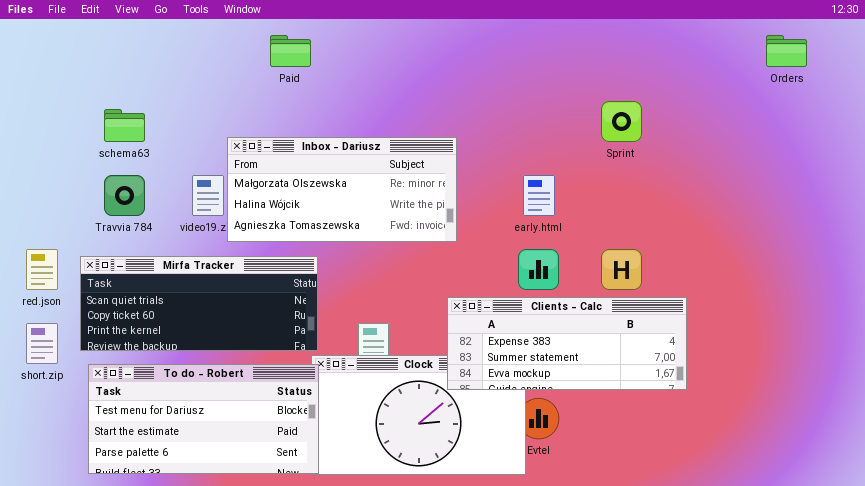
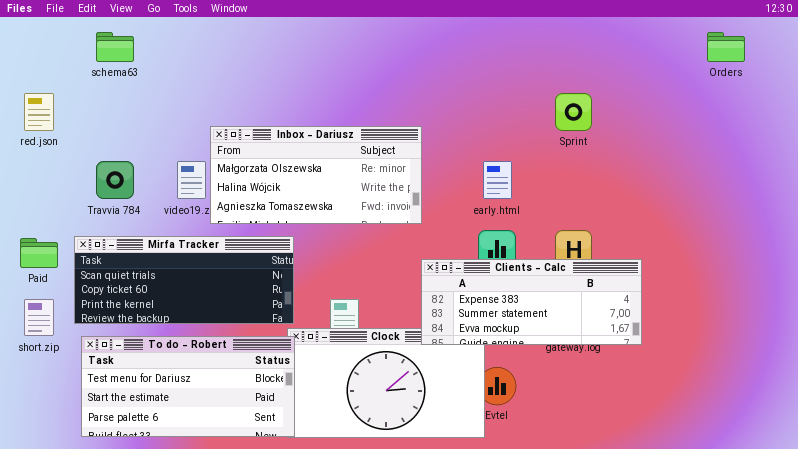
Paid: [270,35,311,67] -> [20,238,58,268], moved
schema63: [104,109,145,142] -> [96,32,134,62], moved
red.json: [26,249,58,290] -> [24,93,54,131], moved
Clients - Calc: [447,297,687,390] -> [421,259,642,345], moved

